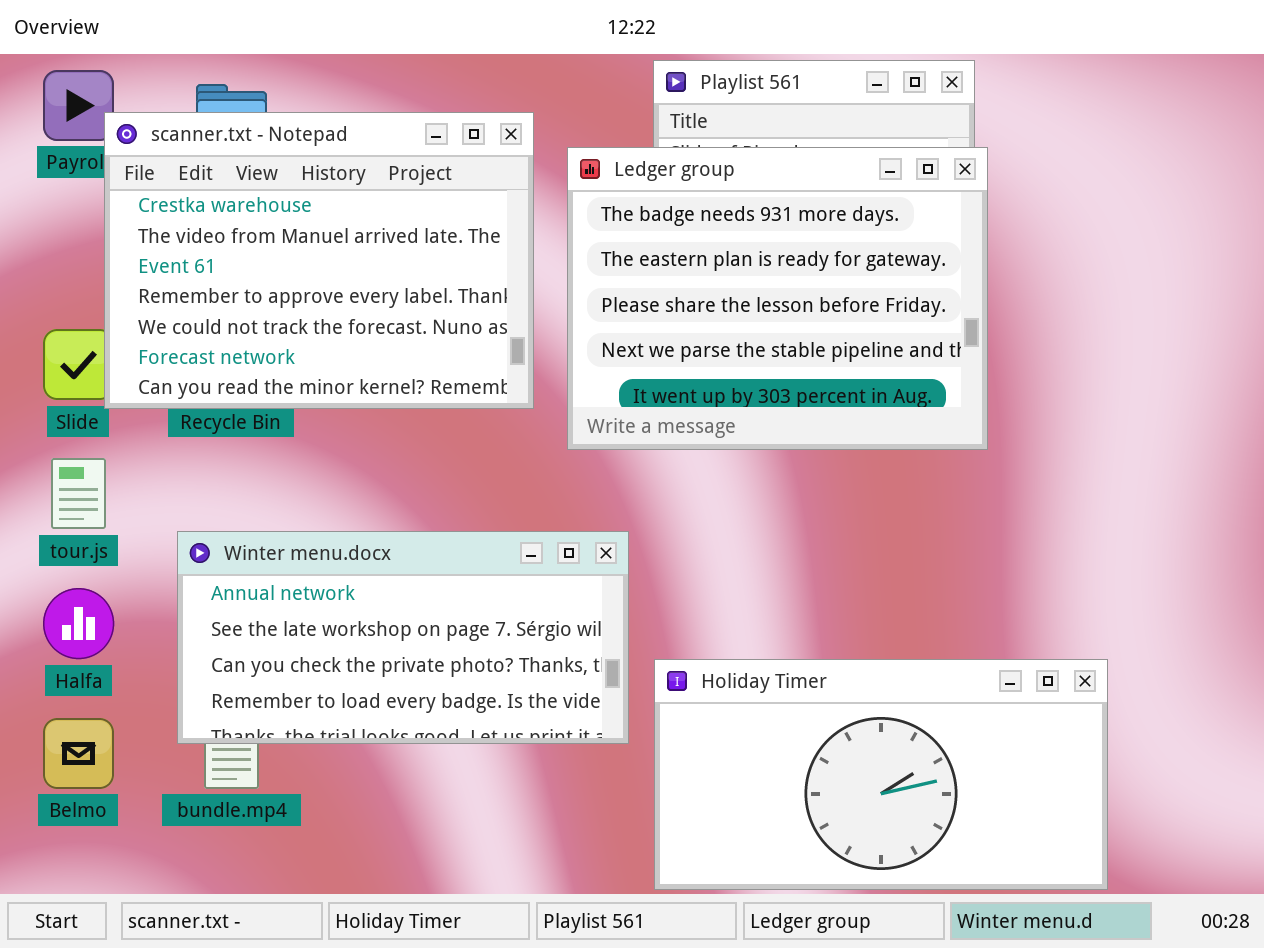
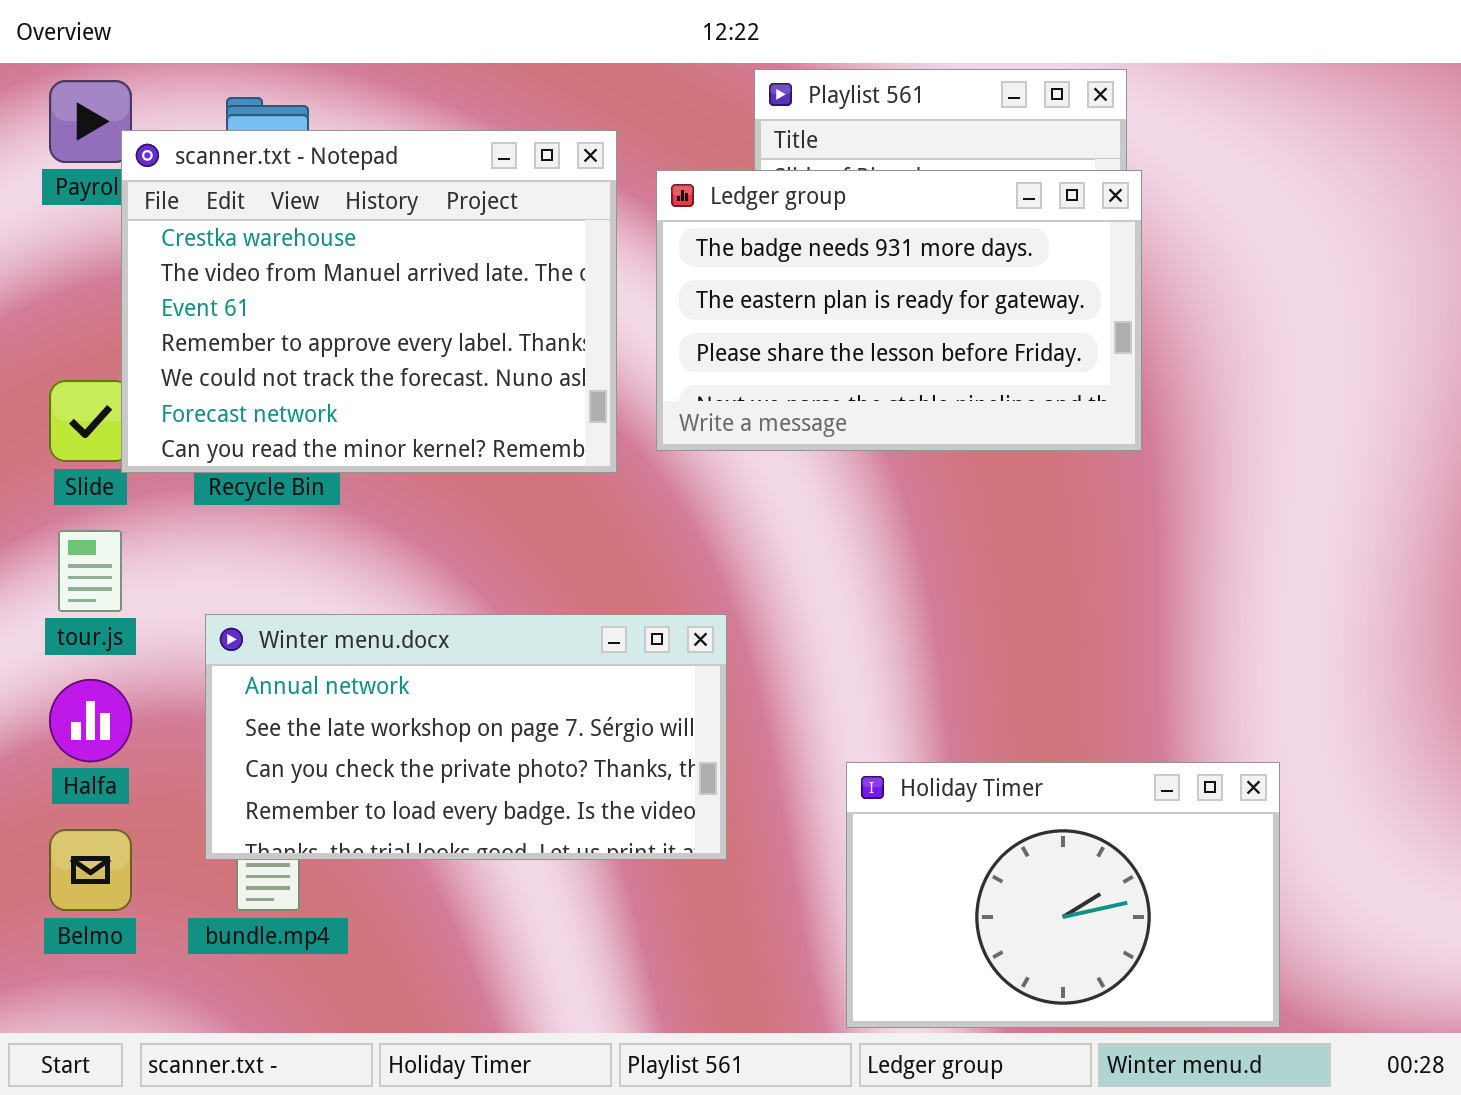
Ledger group: [567,147,988,450] -> [656,170,1142,451], resized
Holiday Timer: [654,659,1108,890] -> [846,762,1280,1028], resized

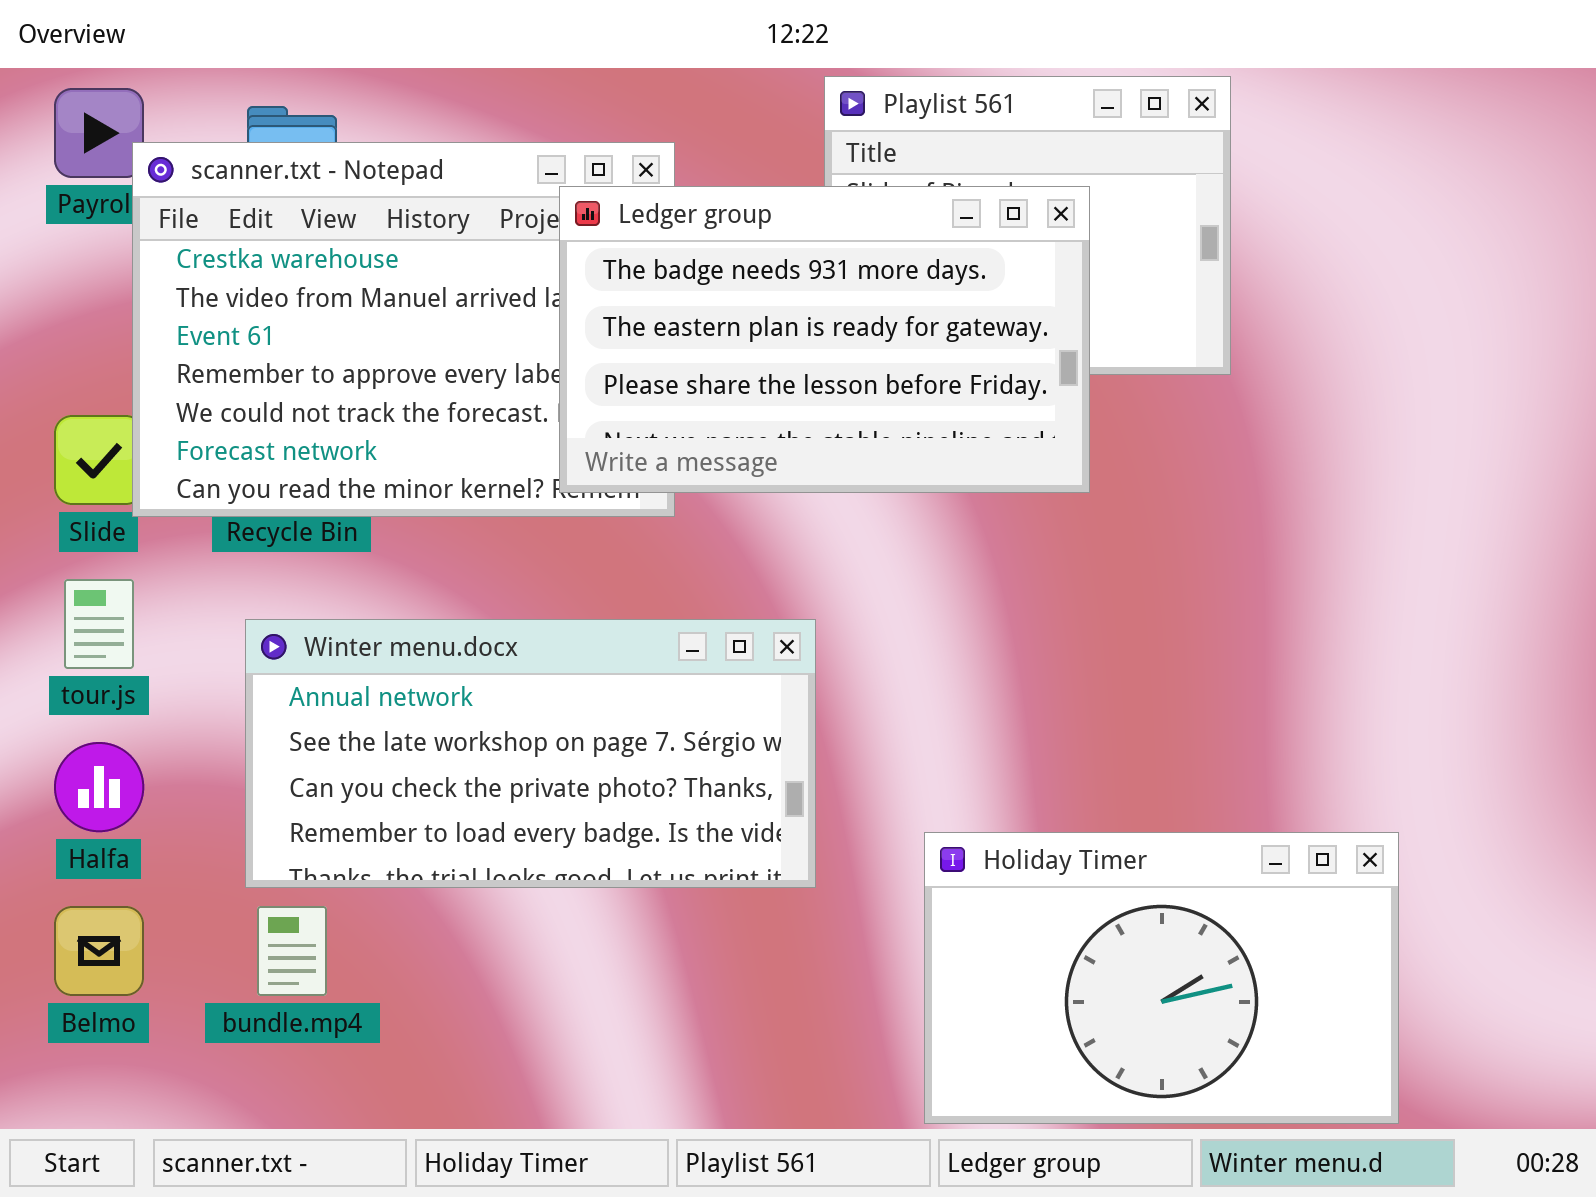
Ledger group: [656,170,1142,451] -> [559,186,1090,493], moved
Winter menu.docx: [205,614,727,860] -> [245,619,816,888], moved

